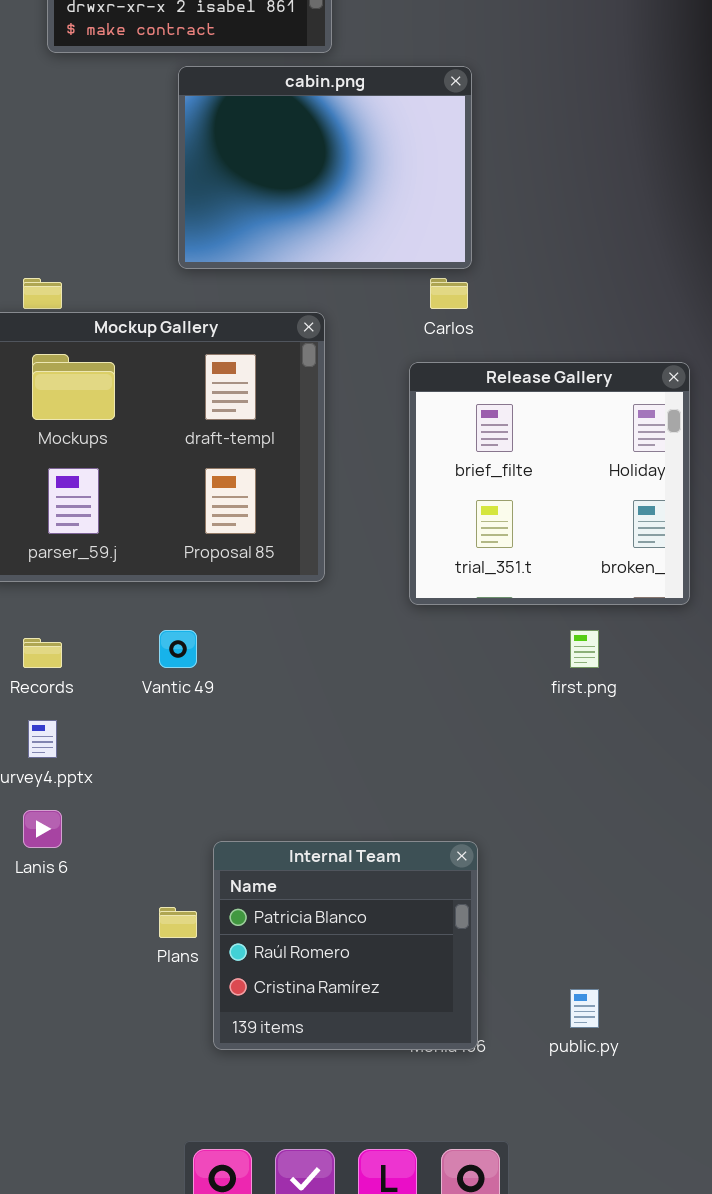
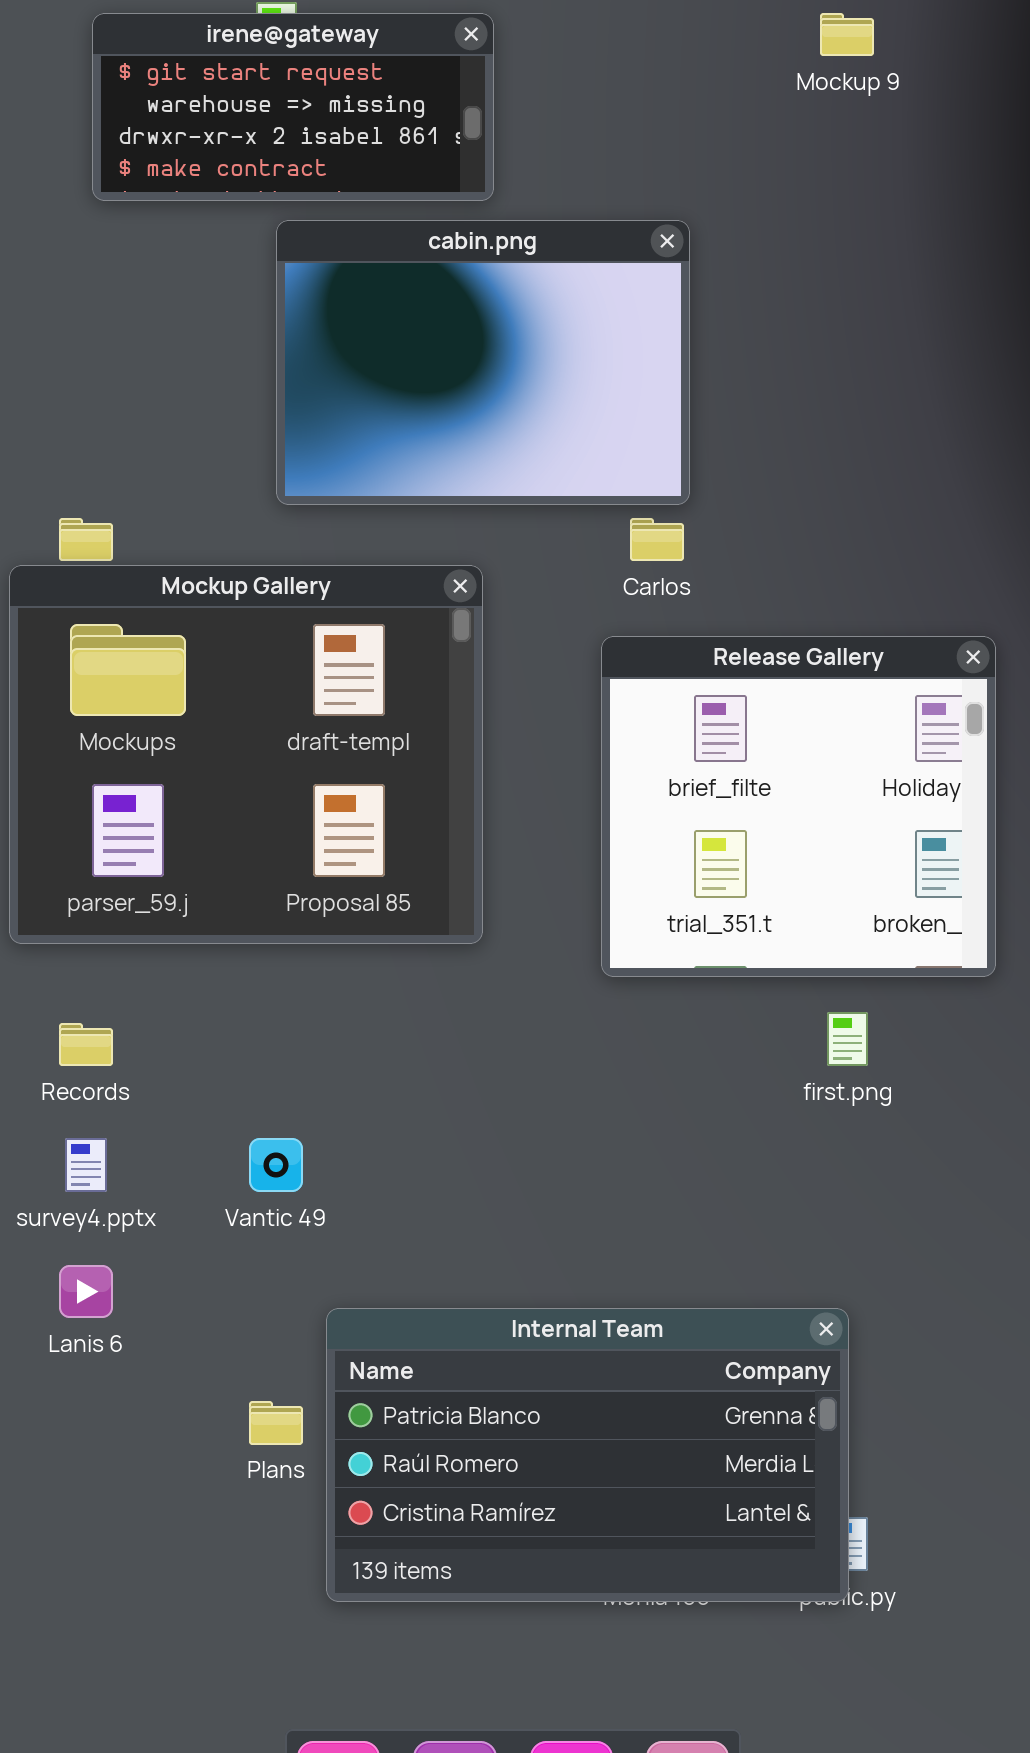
Vantic 49: [159,630,197,668] -> [249,1138,303,1192], moved
Internal Team: [213,841,478,1050] -> [326,1308,849,1602], resized

